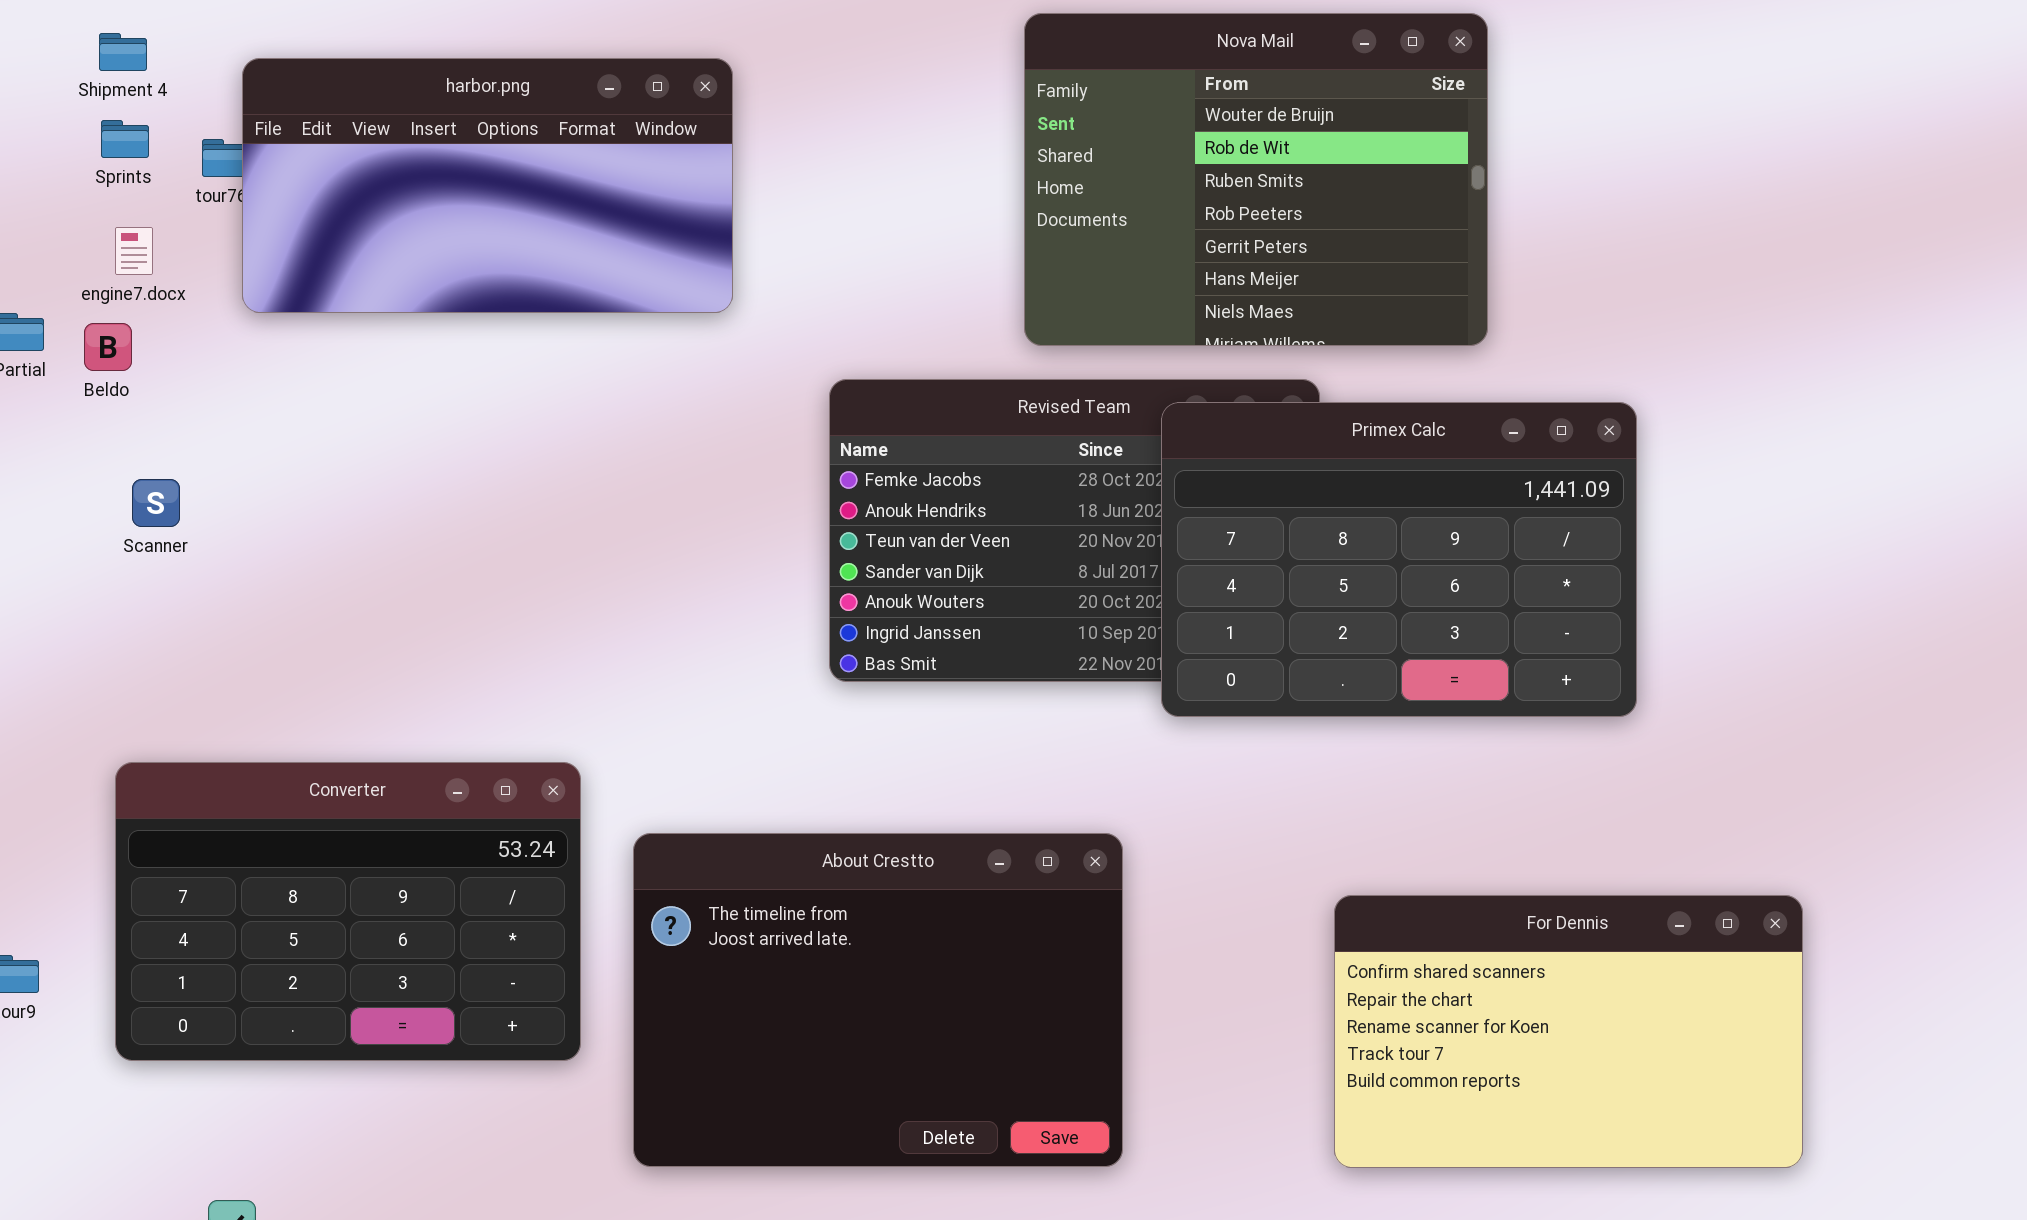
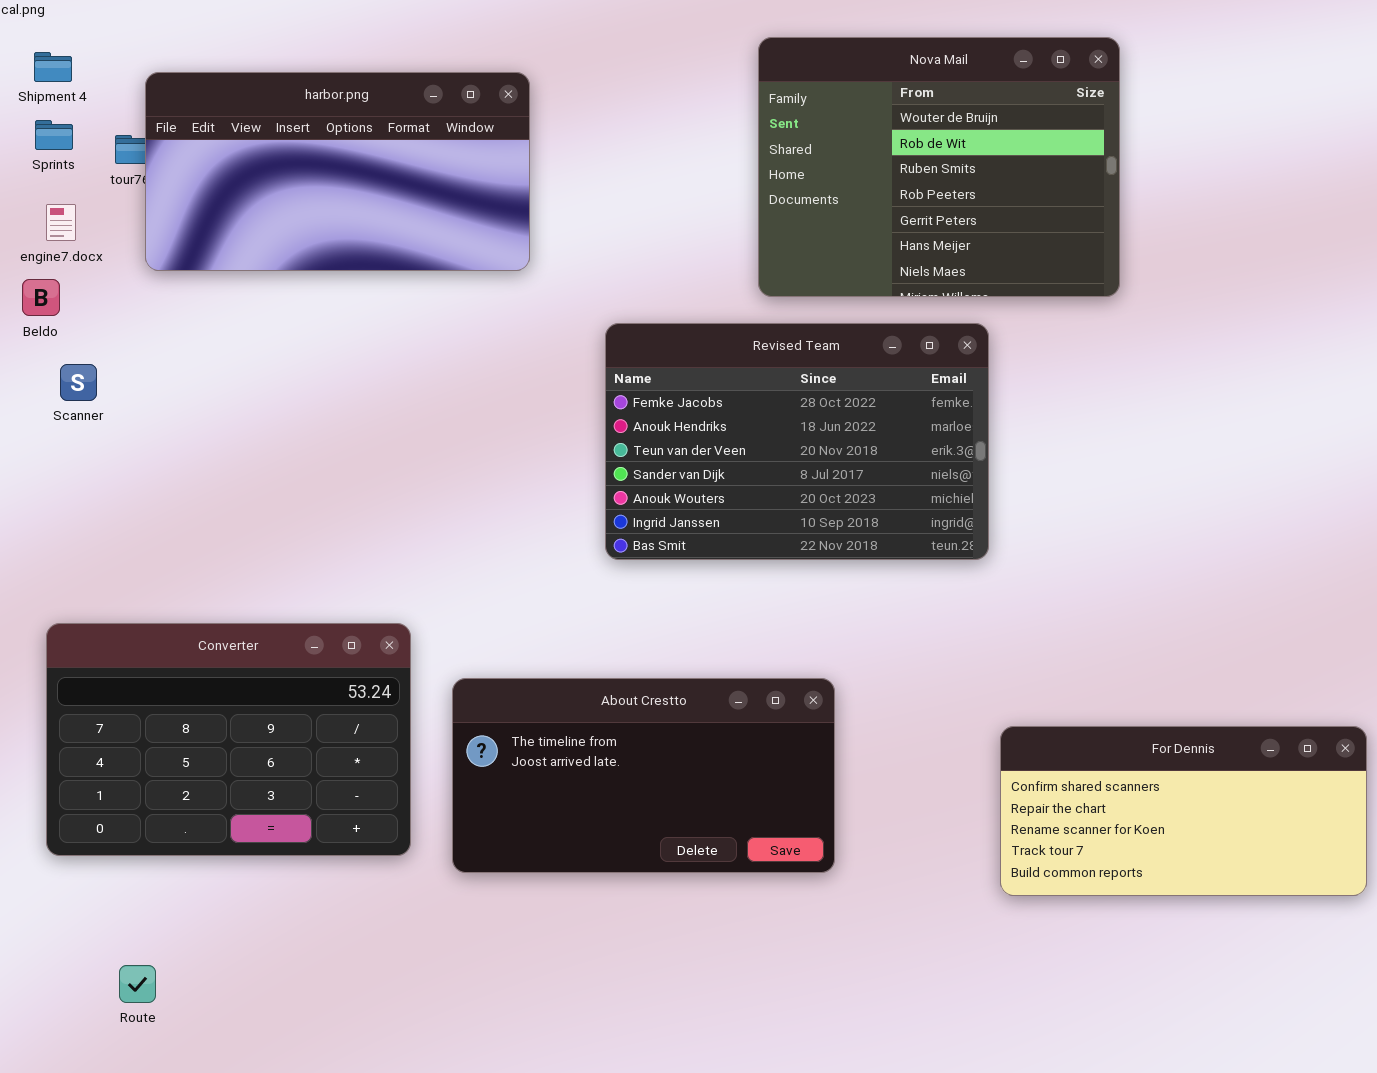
Primex Calc: [1161,402,1637,717] -> none, closed
Scanner: [132,479,180,527] -> [60,364,97,401], moved
About Crestto: [633,833,1123,1167] -> [452,678,835,873], resized
For Dennis: [1334,895,1803,1168] -> [1000,726,1367,896], resized

